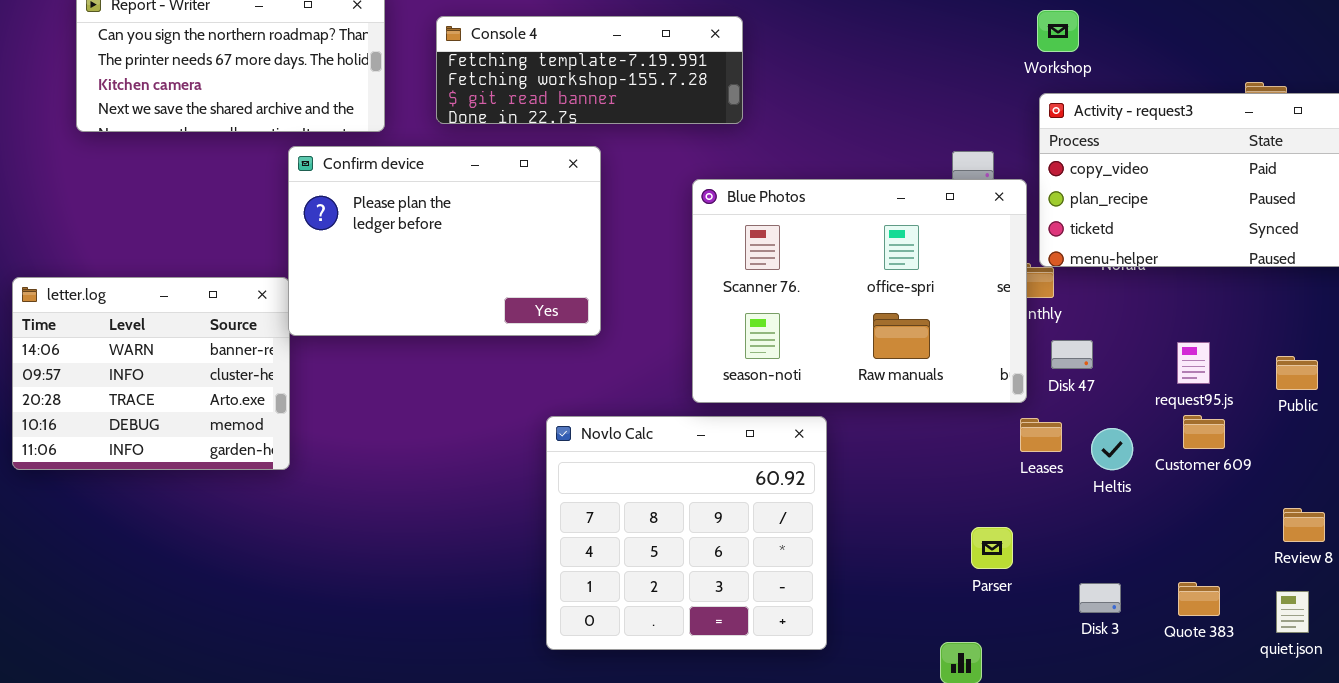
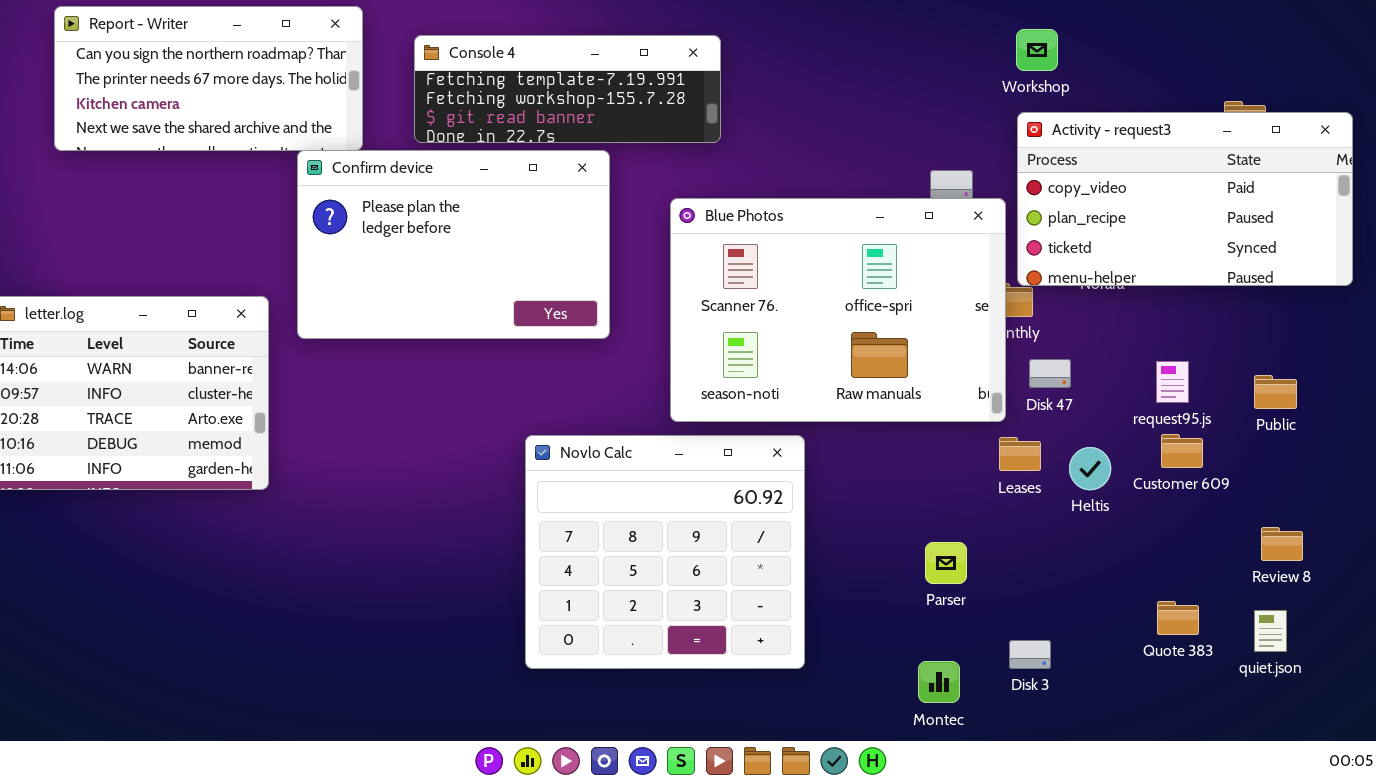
Confirm device: [288,146,601,336] -> [297,150,610,339], moved
Parser: [971,527,1013,569] -> [925,542,967,584], moved
Disk 3: [1079,583,1121,613] -> [1009,640,1051,669], moved

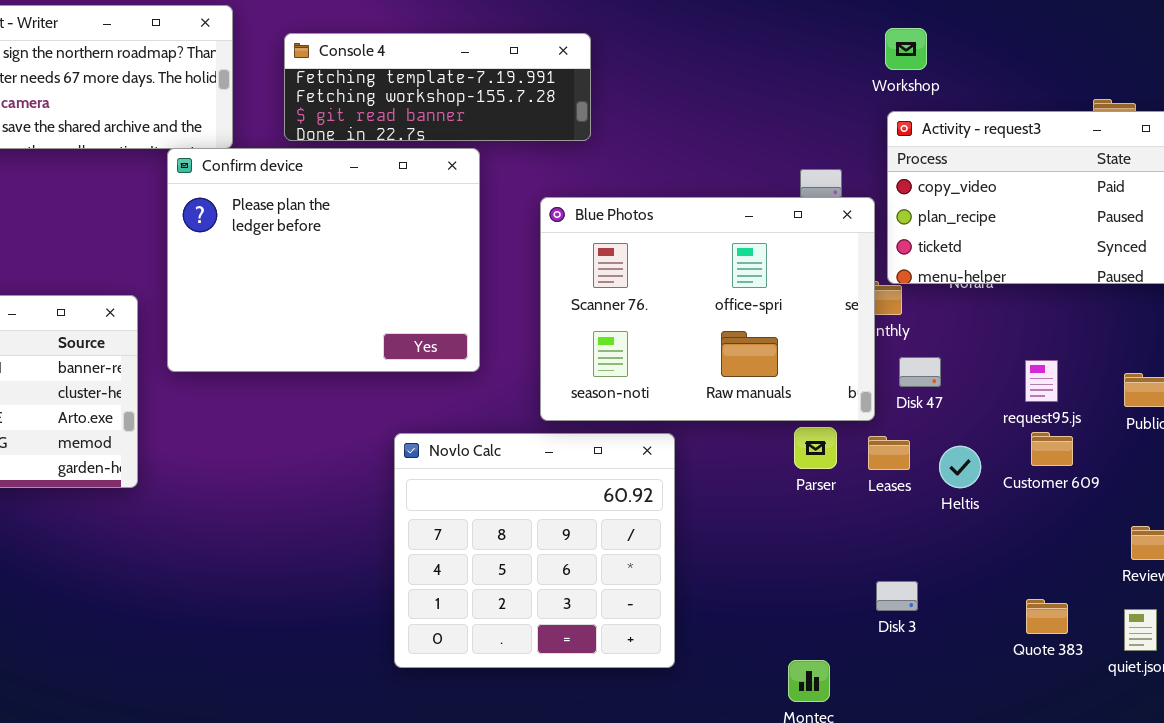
Confirm device: [297,150,610,339] -> [167,148,480,372], resized
Parser: [925,542,967,584] -> [794,427,837,469], moved
Disk 3: [1009,640,1051,669] -> [876,581,918,611], moved

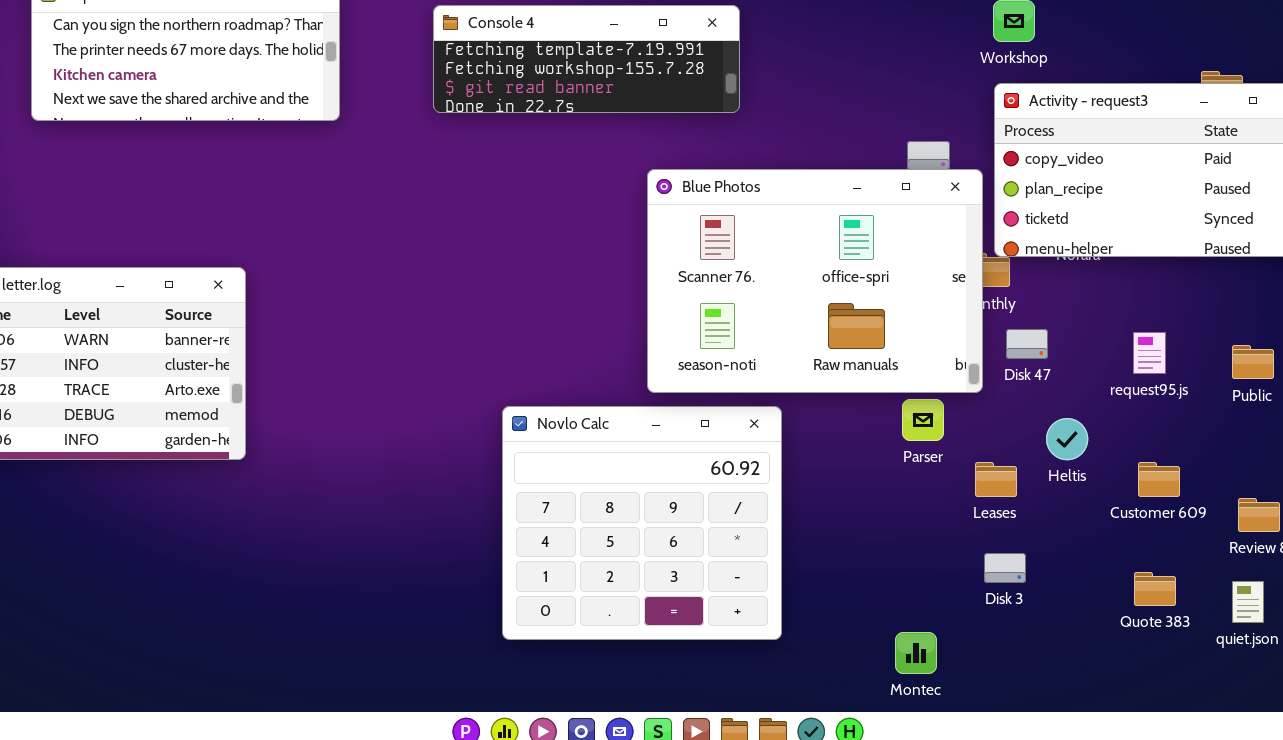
Console 4: [284,33,591,141] -> [433,5,740,113], moved
Confirm device: [167,148,480,372] -> none, closed
Customer 609: [1031,432,1073,466] -> [1138,462,1180,497], moved
Leases: [868,436,910,470] -> [975,462,1017,497], moved

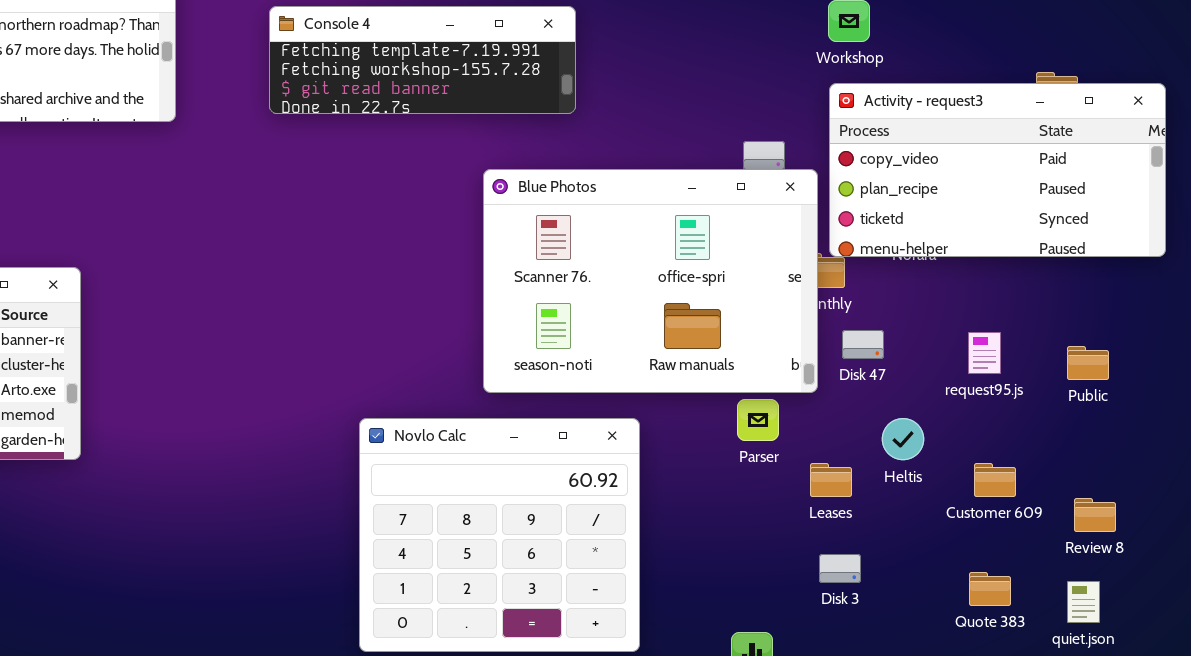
Novlo Calc: [502,406,782,640] -> [359,418,640,652], moved

